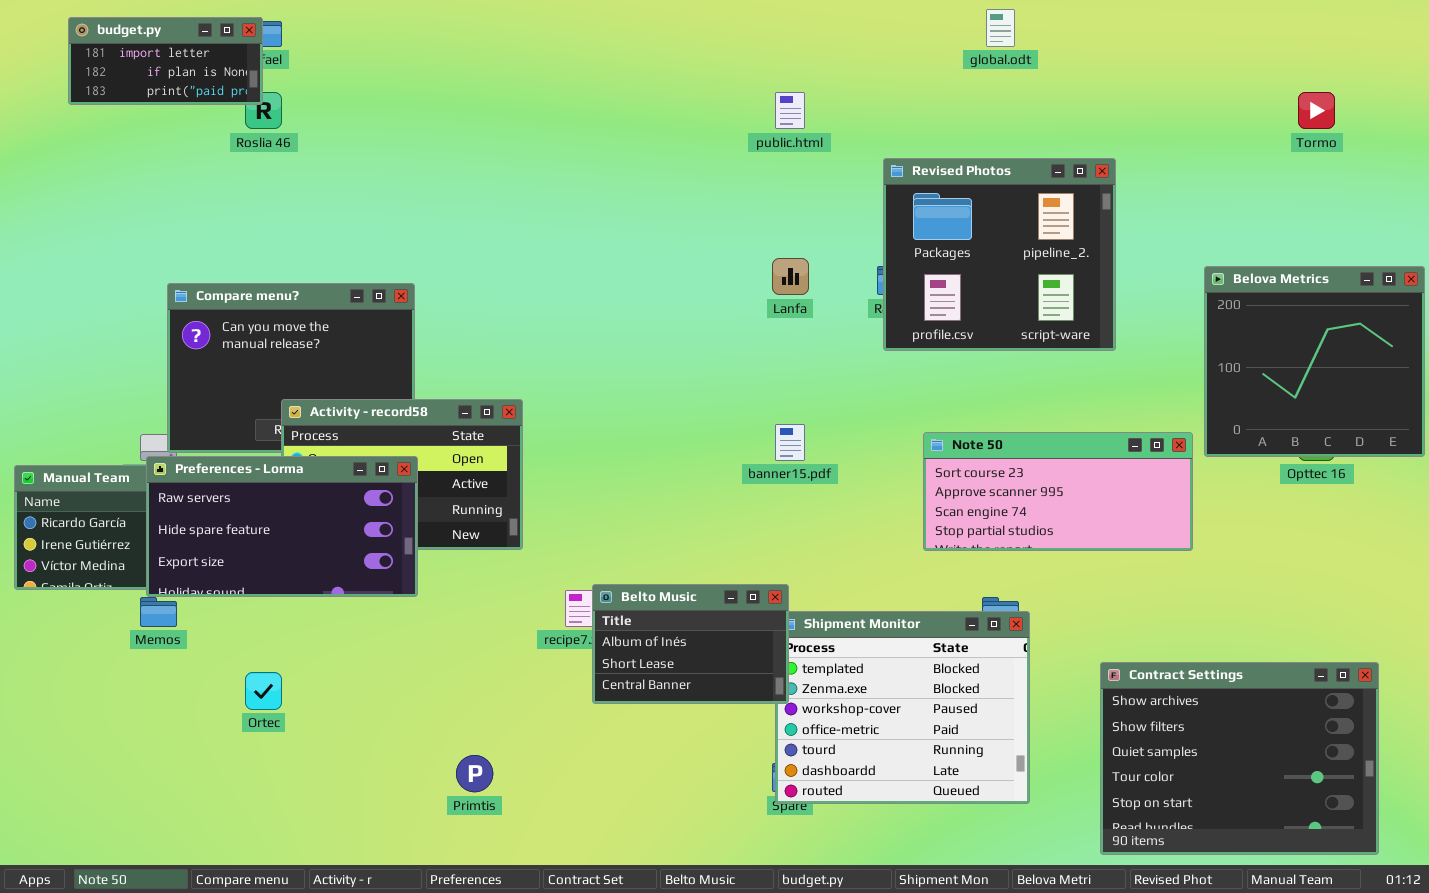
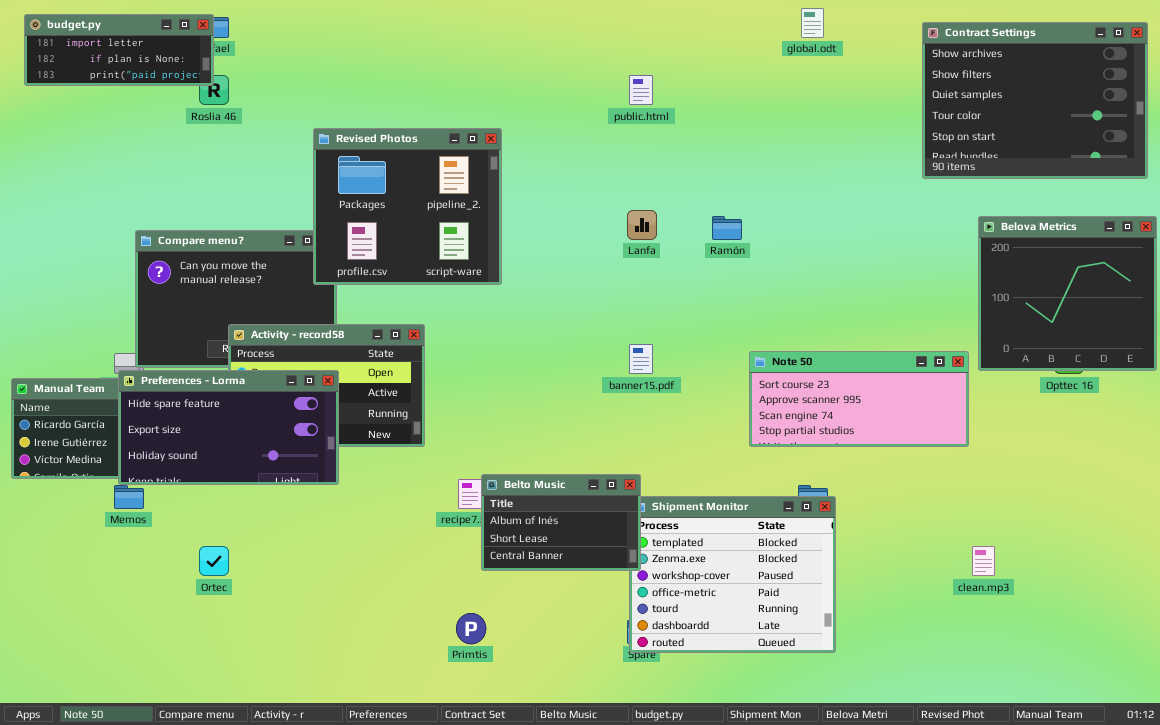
budget.py: [68,17,263,105] -> [24,14,214,86], resized
Revised Photos: [883,158,1116,351] -> [313,128,502,285], moved
Preferences - Lorma: [146,456,418,597] -> [118,370,339,485], scrolled down 1 row
Contract Settings: [1100,662,1379,855] -> [922,22,1148,179], moved
Primtis: [456,755,493,792] -> [456,613,486,644], moved

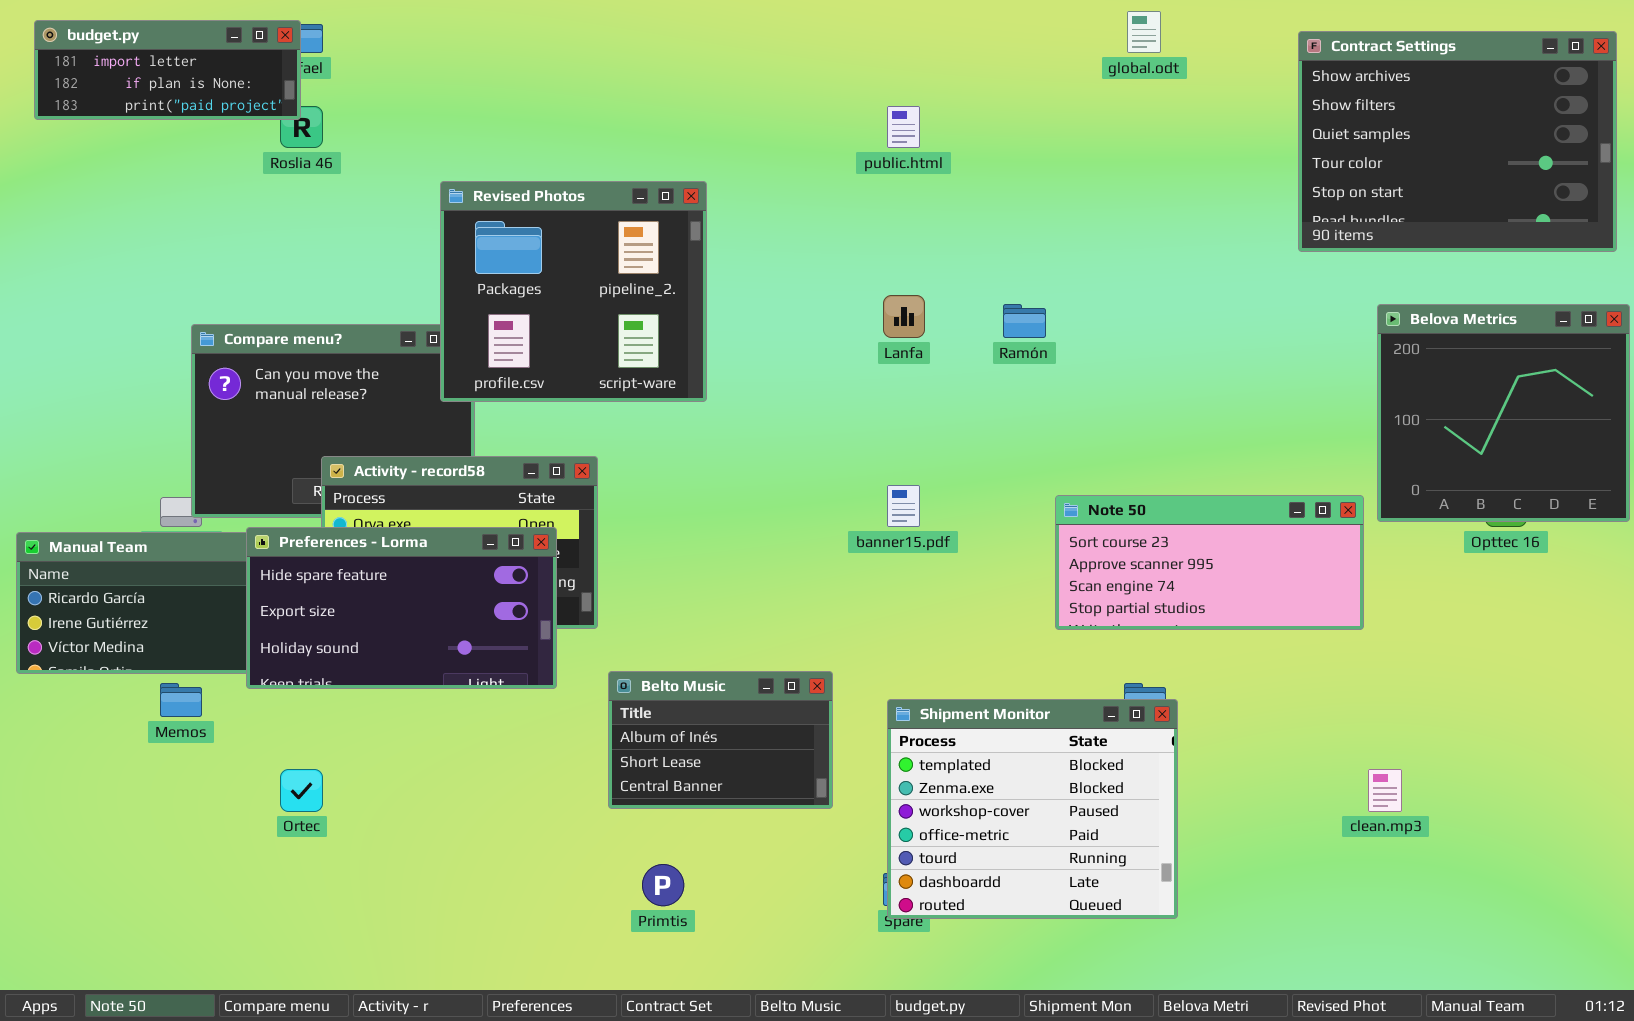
Preferences - Lorma: [118,370,339,485] -> [246,527,557,689], moved
Belto Music: [481,474,641,571] -> [608,671,833,809], moved

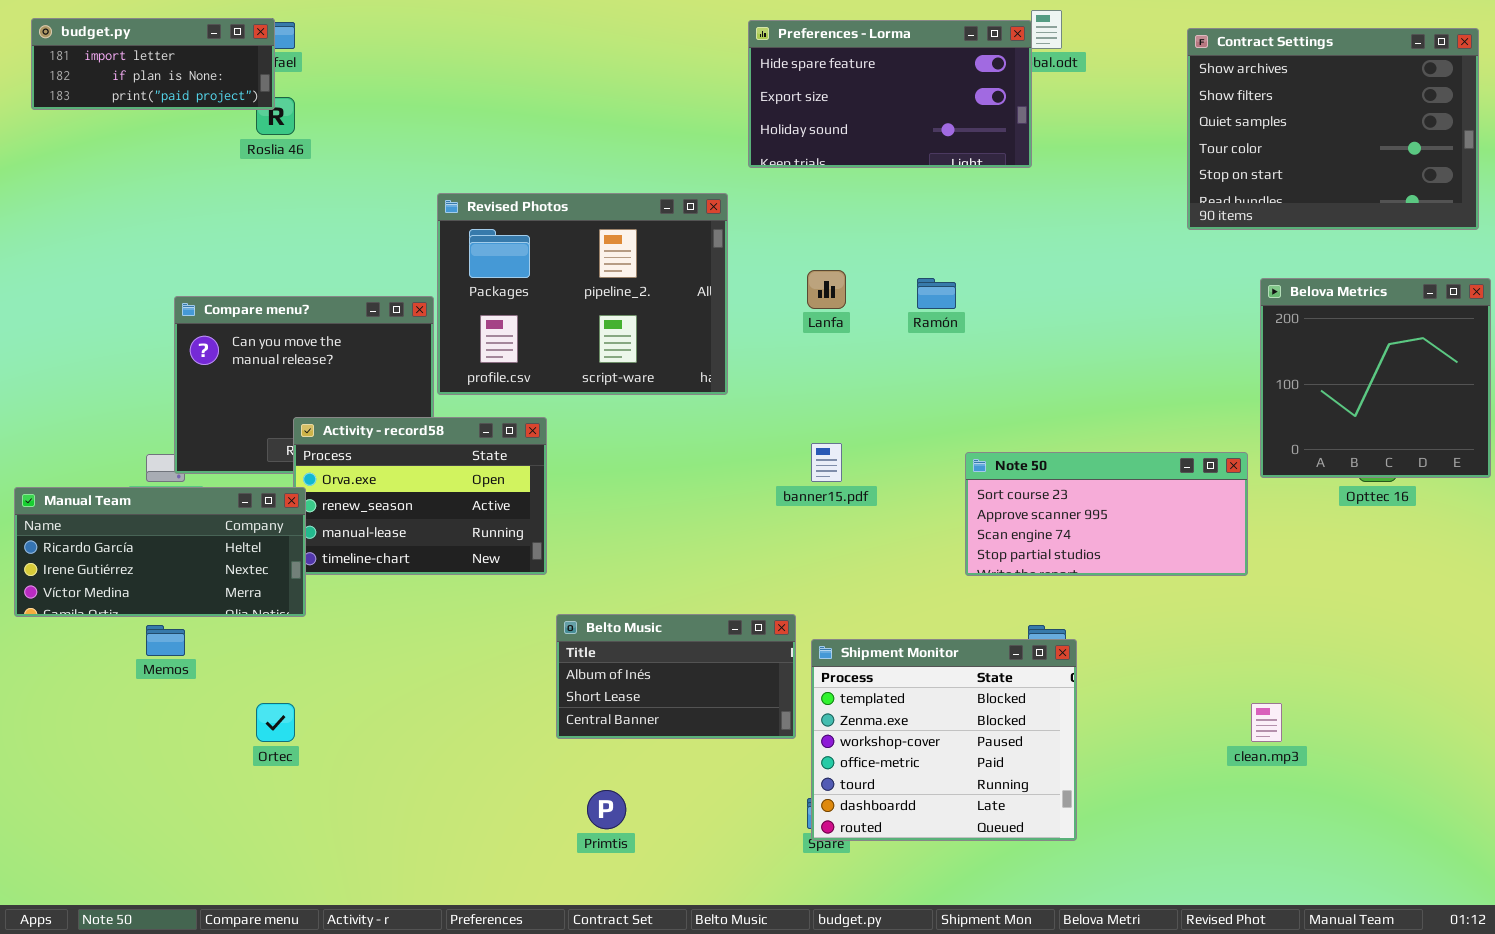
Revised Photos: [440,181,707,402] -> [437,193,728,395], moved, resized
Preferences - Lorma: [246,527,557,689] -> [748,20,1032,168], moved
Belto Music: [608,671,833,809] -> [556,614,796,739], resized

